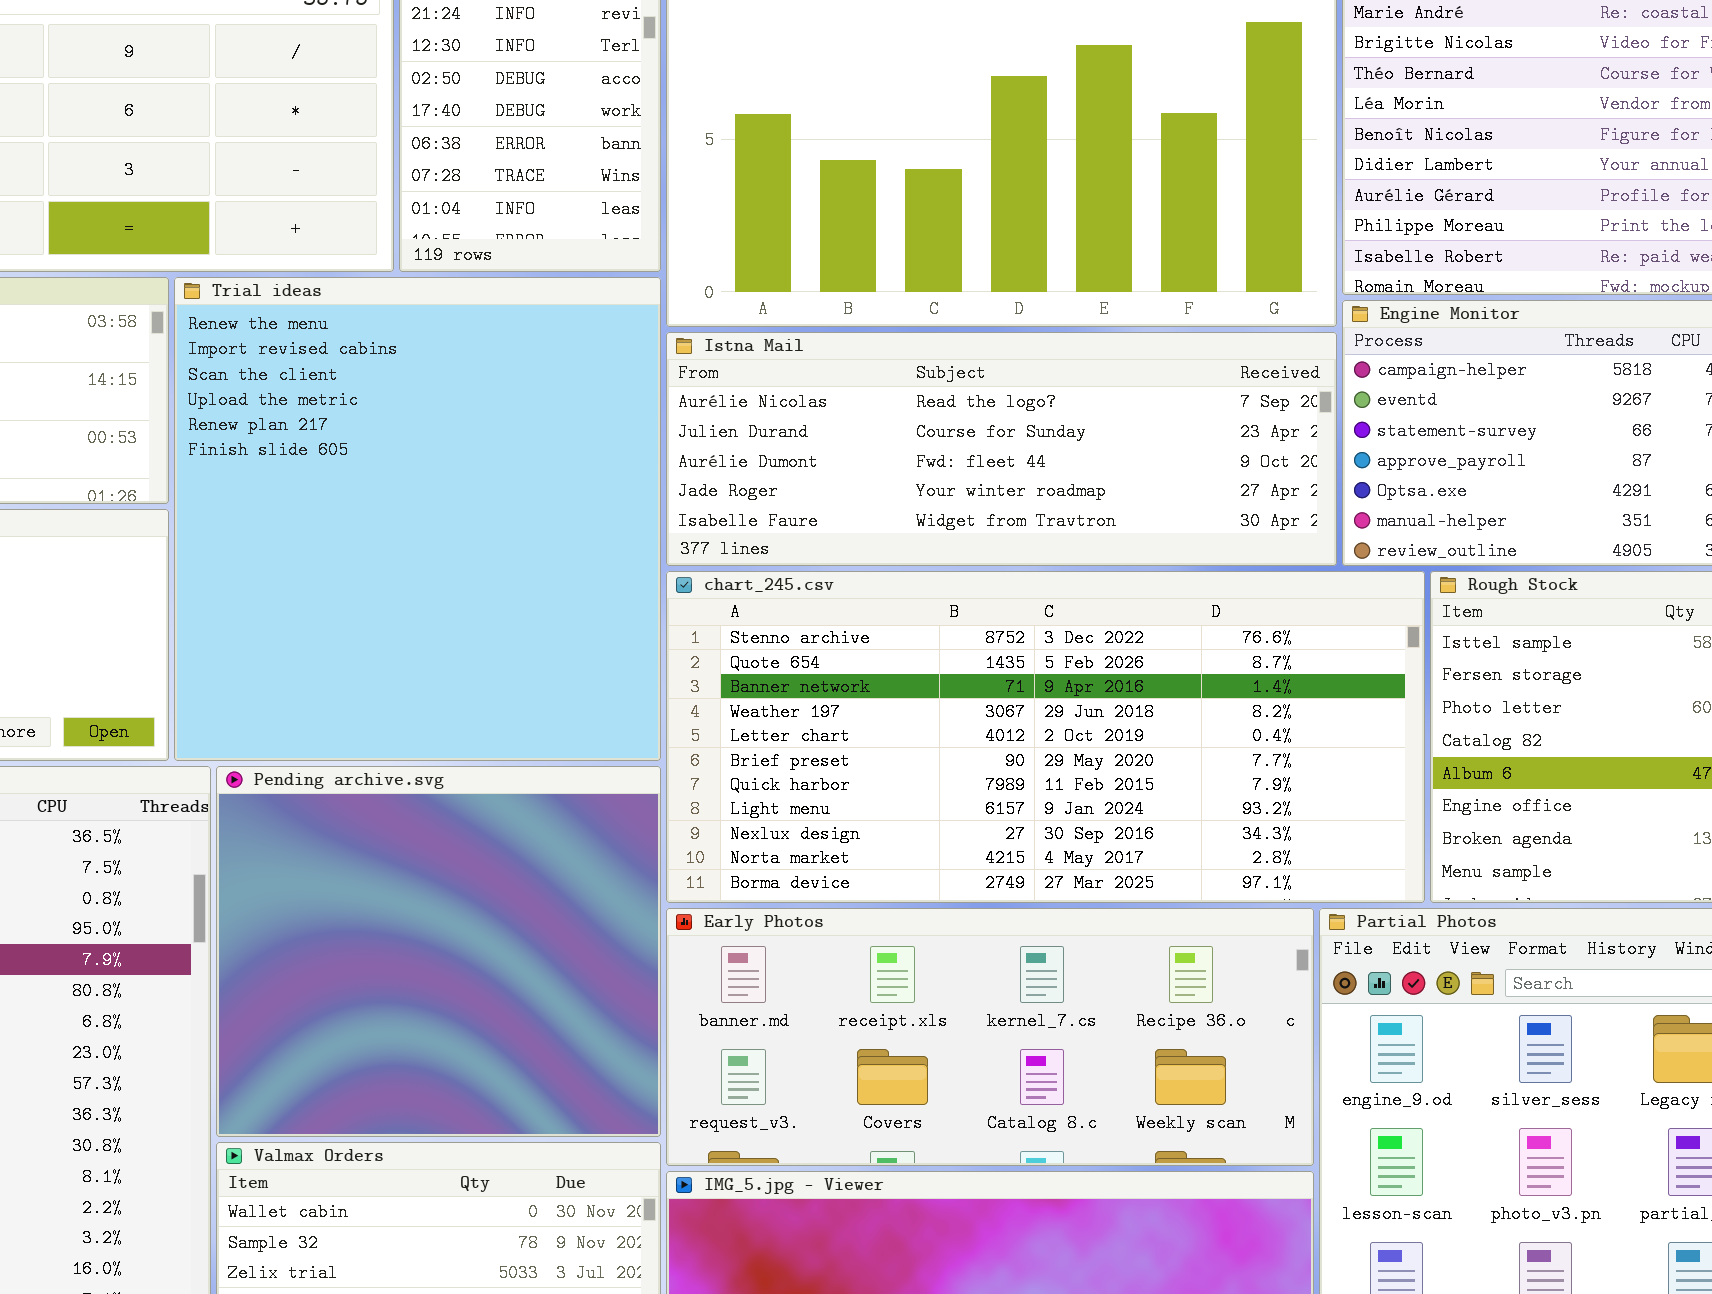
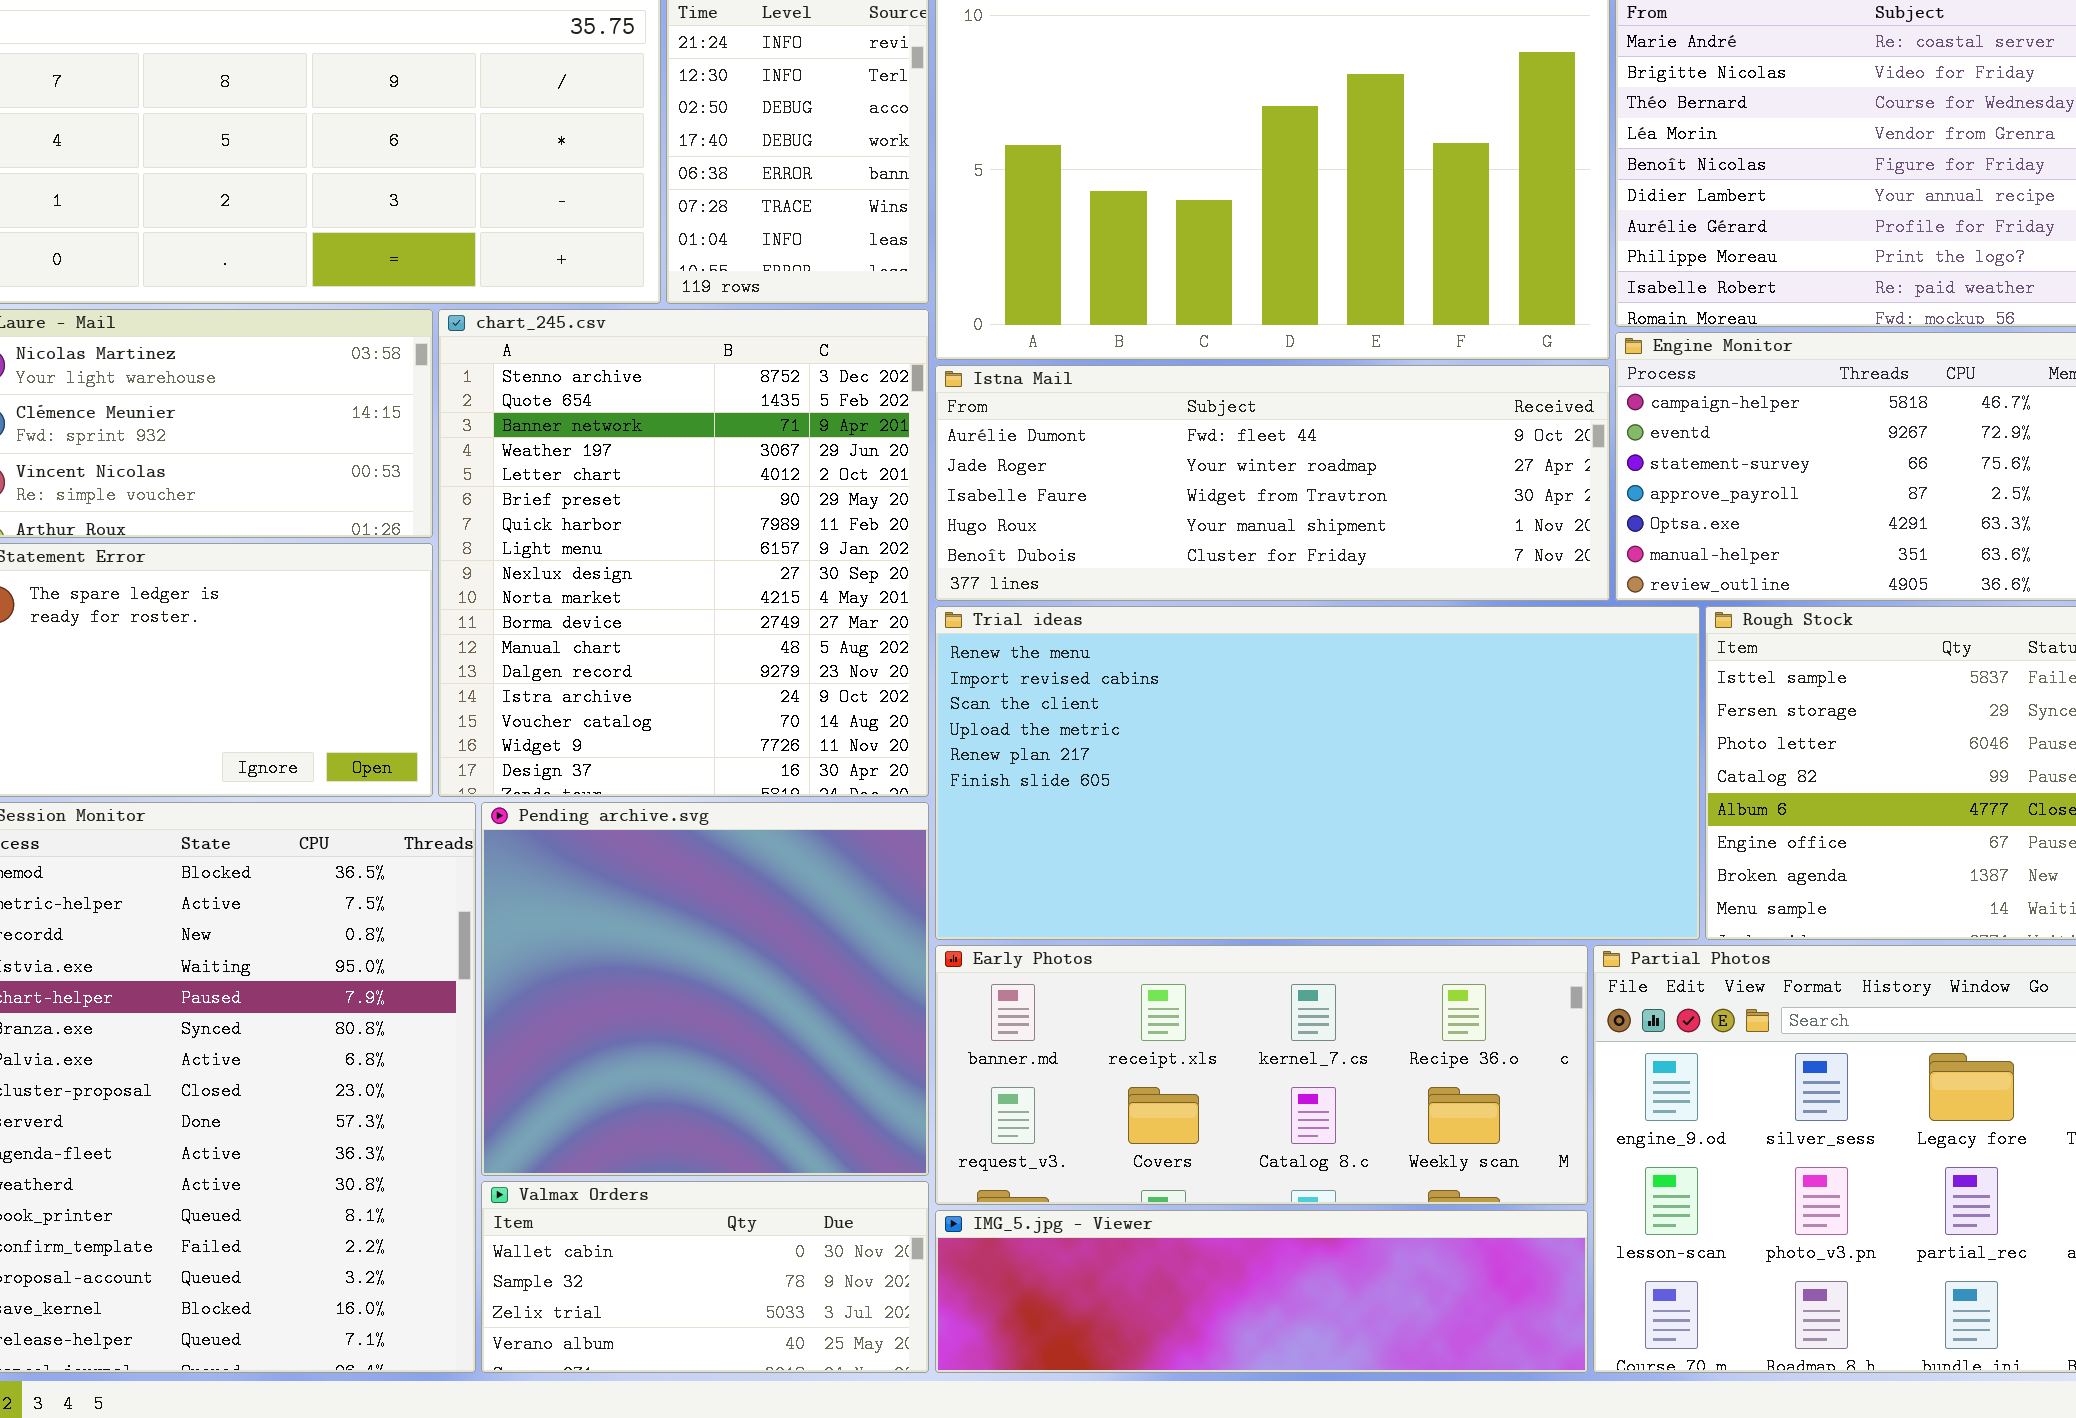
Trial ideas: [174,277,661,761] -> [935,606,1700,940], moved, resized
Istna Mail: [666,332,1337,566] -> [935,365,1610,601], scrolled down 2 rows
chart_245.csv: [666,571,1425,903] -> [438,309,929,797], moved, resized

